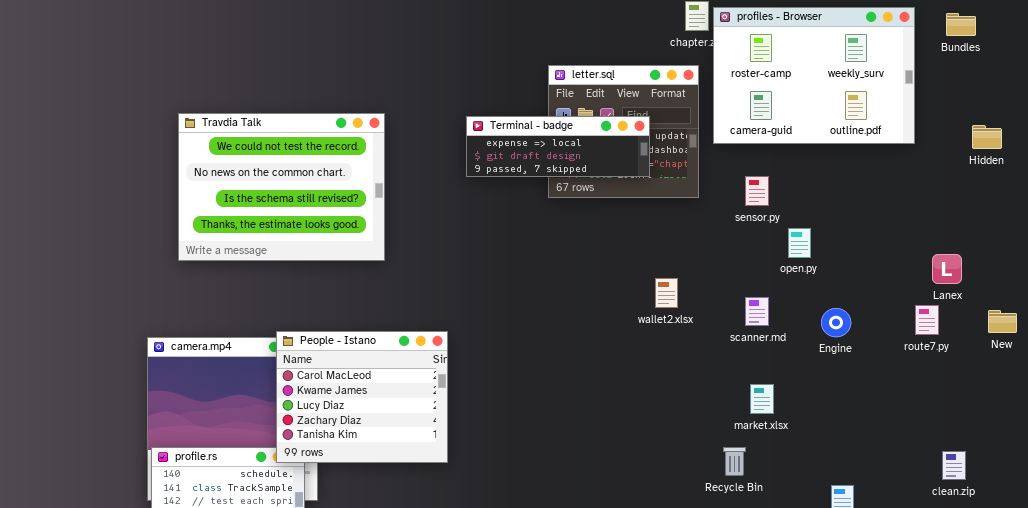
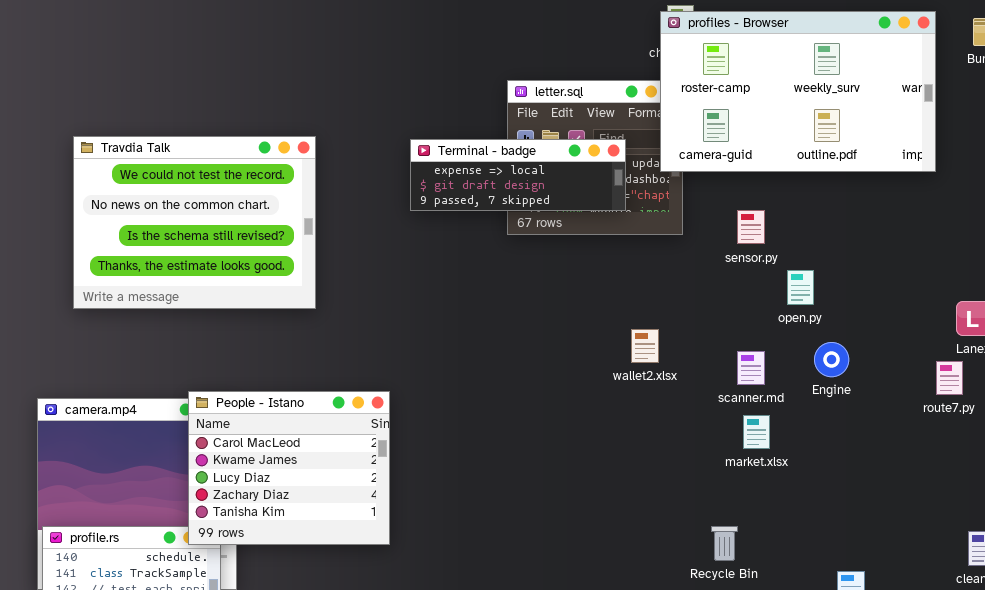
profiles - Browser: [713,7,915,144] -> [660,11,936,172], resized
Engine: [821,308,851,337] -> [814,342,849,377], moved
market.xlsx: [750,384,774,414] -> [743,415,770,449], moved

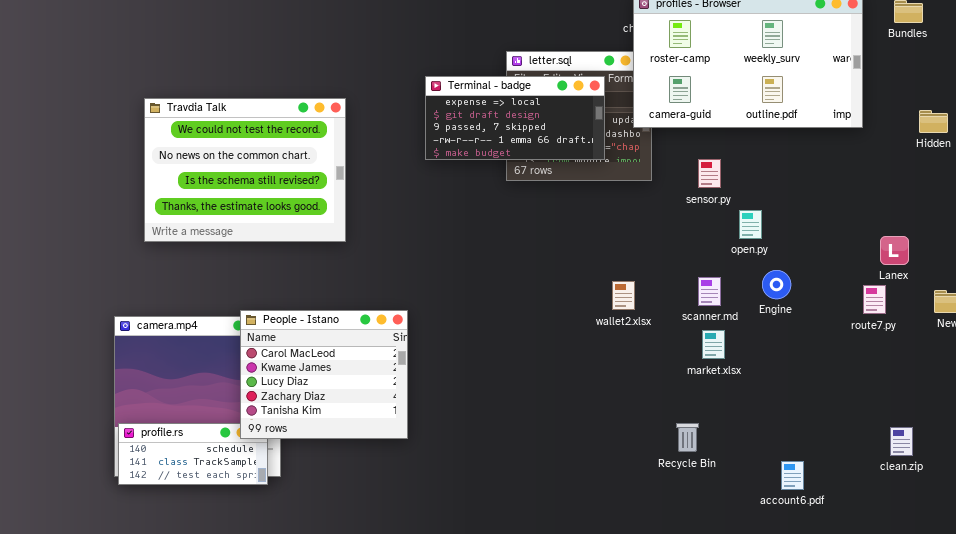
Terminal - badge: [410,139,626,211] -> [425,76,605,160], resized
wallet2.xlsx: [631,329,659,363] -> [612,281,635,310], moved

